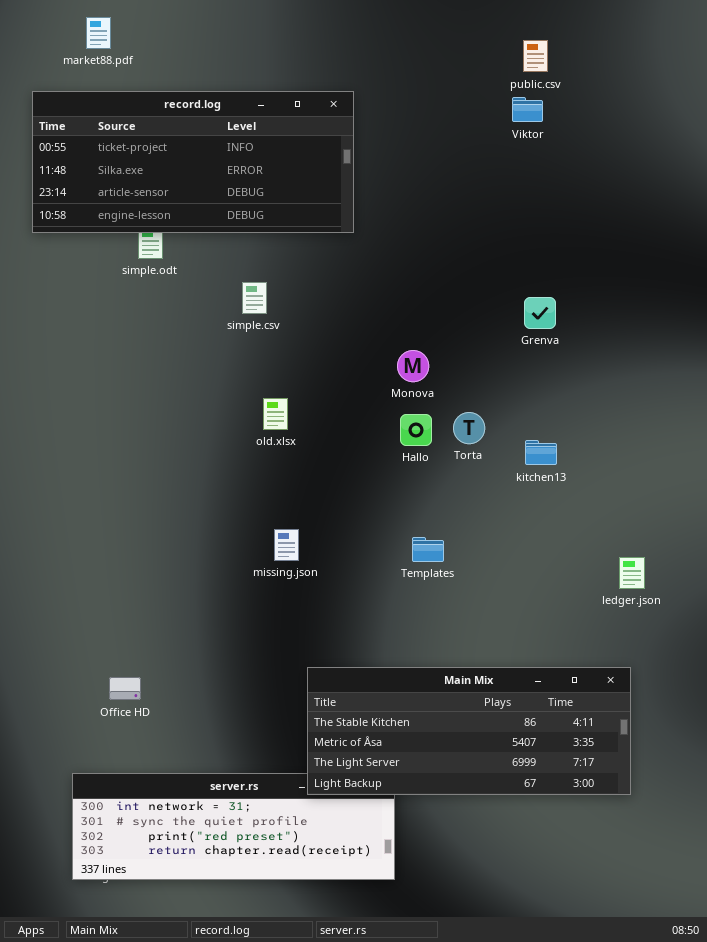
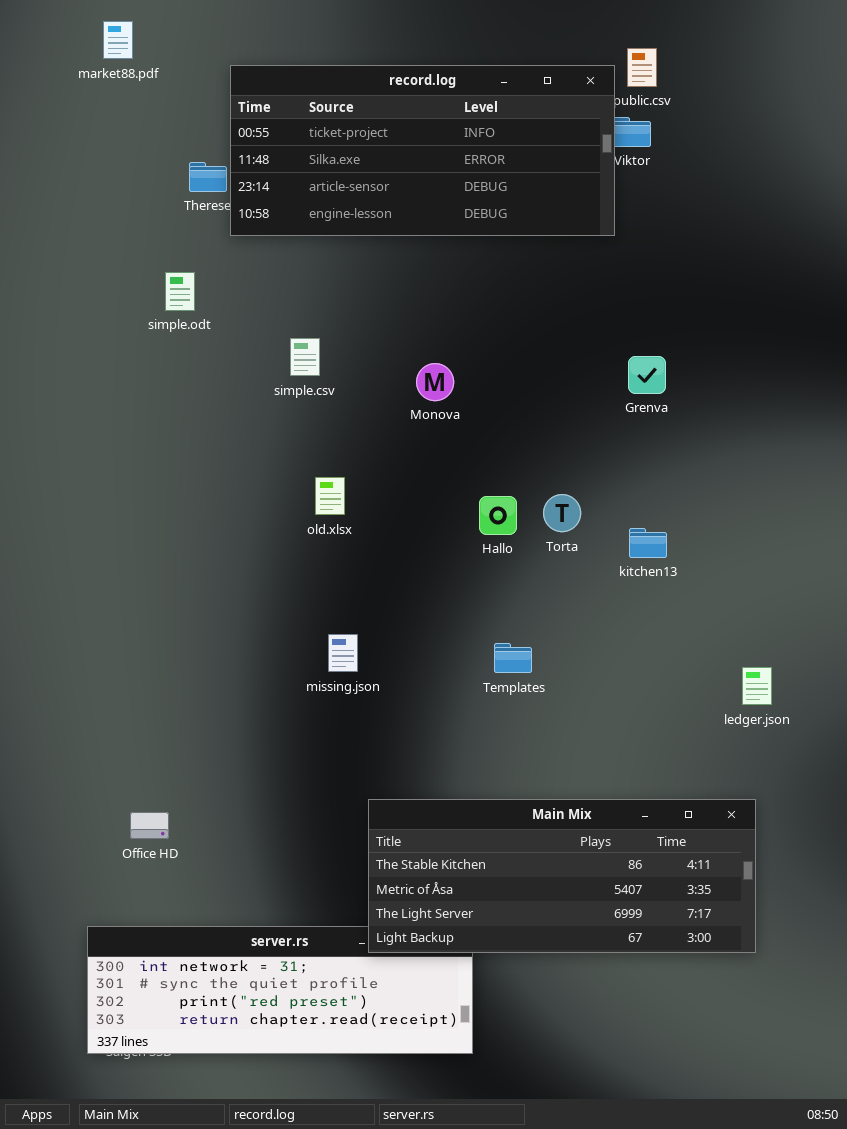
record.log: [32,91,354,233] -> [230,65,615,236], moved
Monova: [397,350,429,382] -> [416,363,454,401], moved

